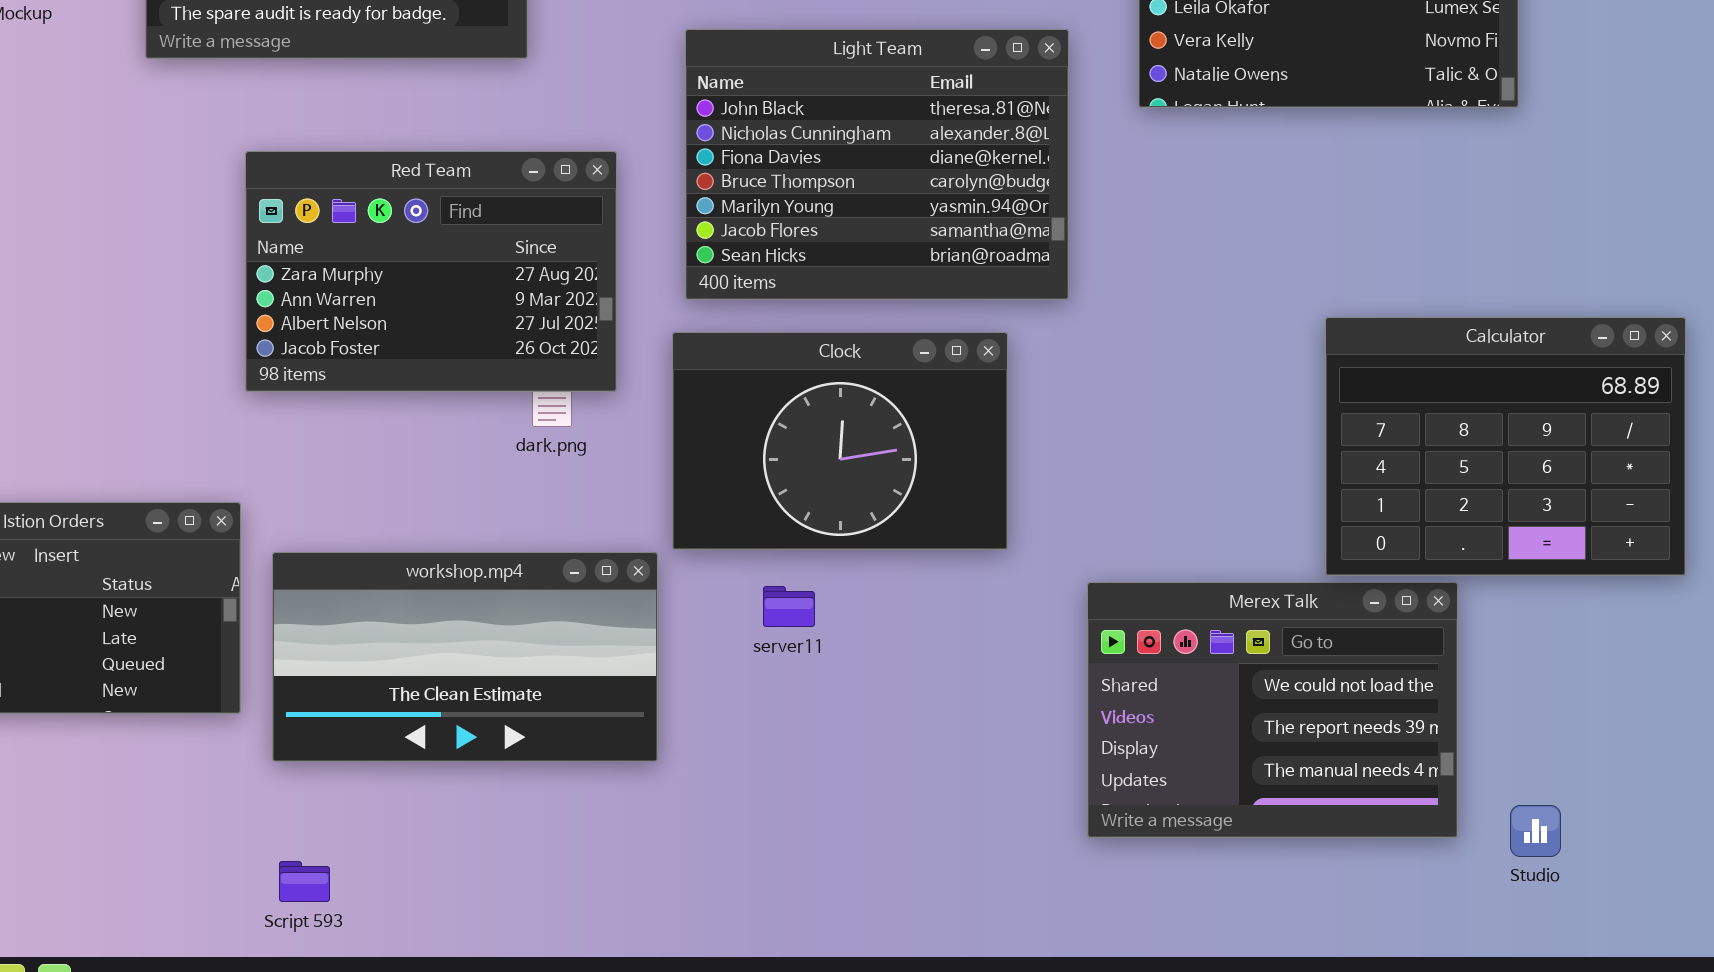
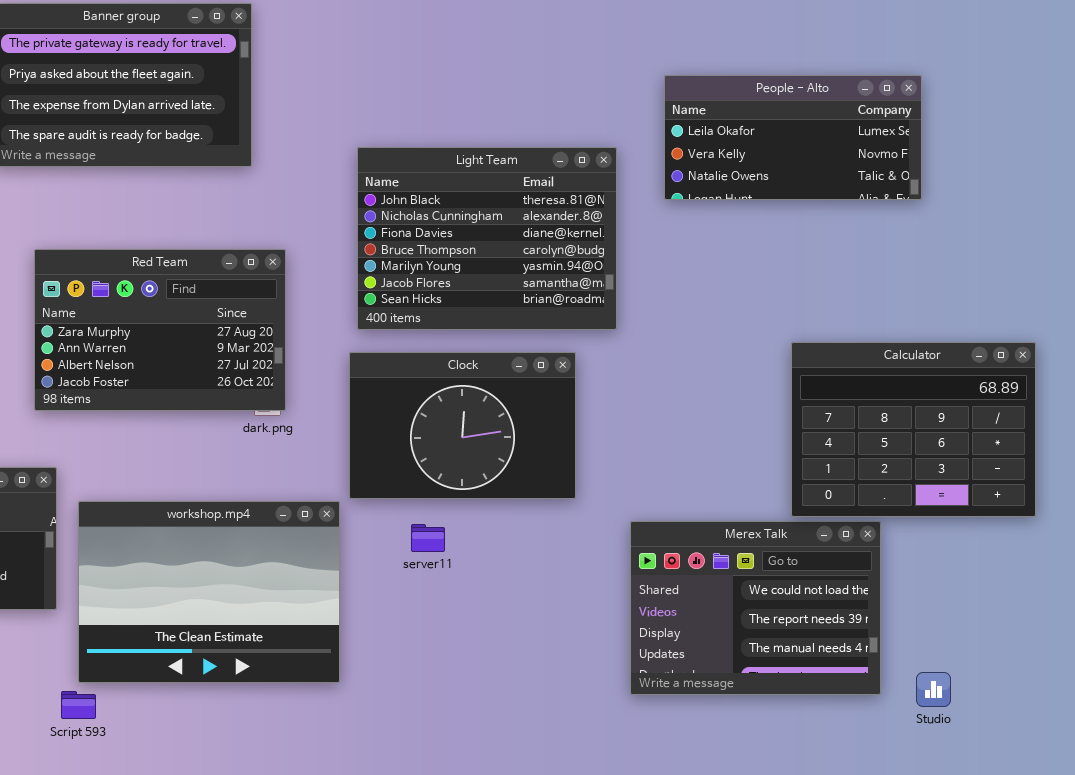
Red Team: [245,151,617,392] -> [34,249,286,411], moved
workshop.mp4: [272,552,658,762] -> [78,501,340,683], resized
Script 593: [279,861,330,902] -> [61,691,96,719], moved

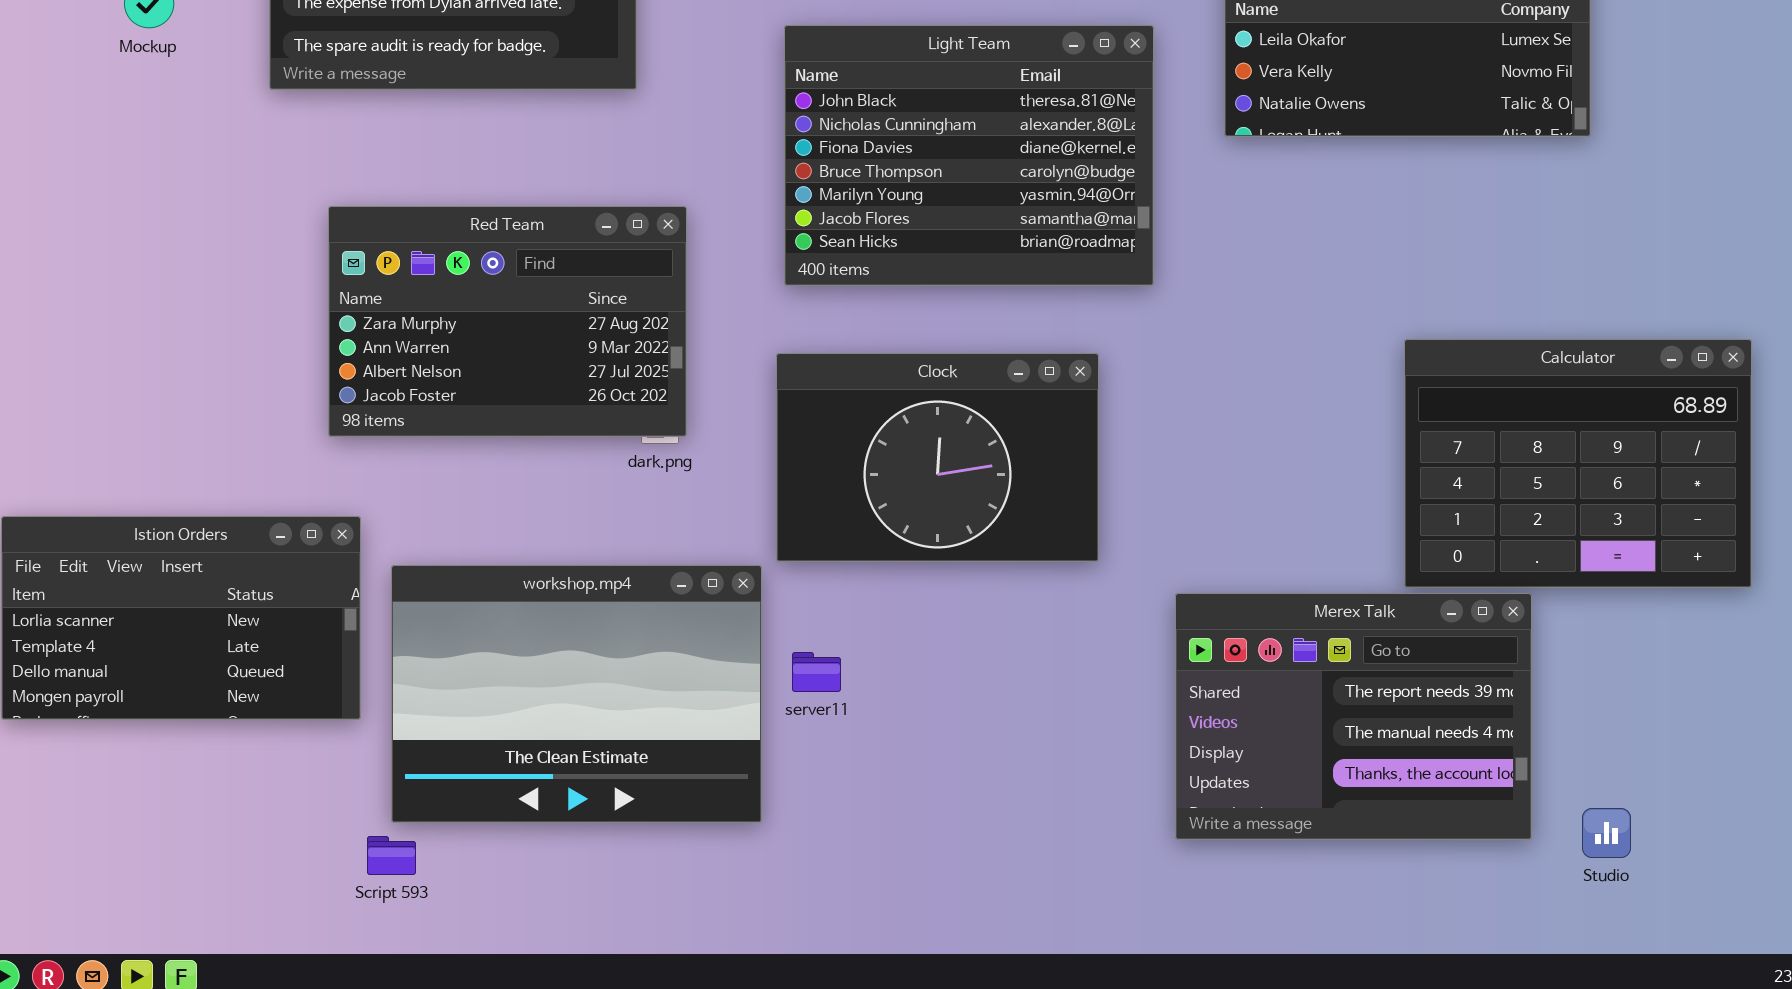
Light Team: [357,147,617,330] -> [784,25,1154,286], moved
Merex Talk: [630,521,881,695] -> [1175,593,1532,840], scrolled down 1 row
server11: [411,524,445,552] -> [792,652,841,692], moved

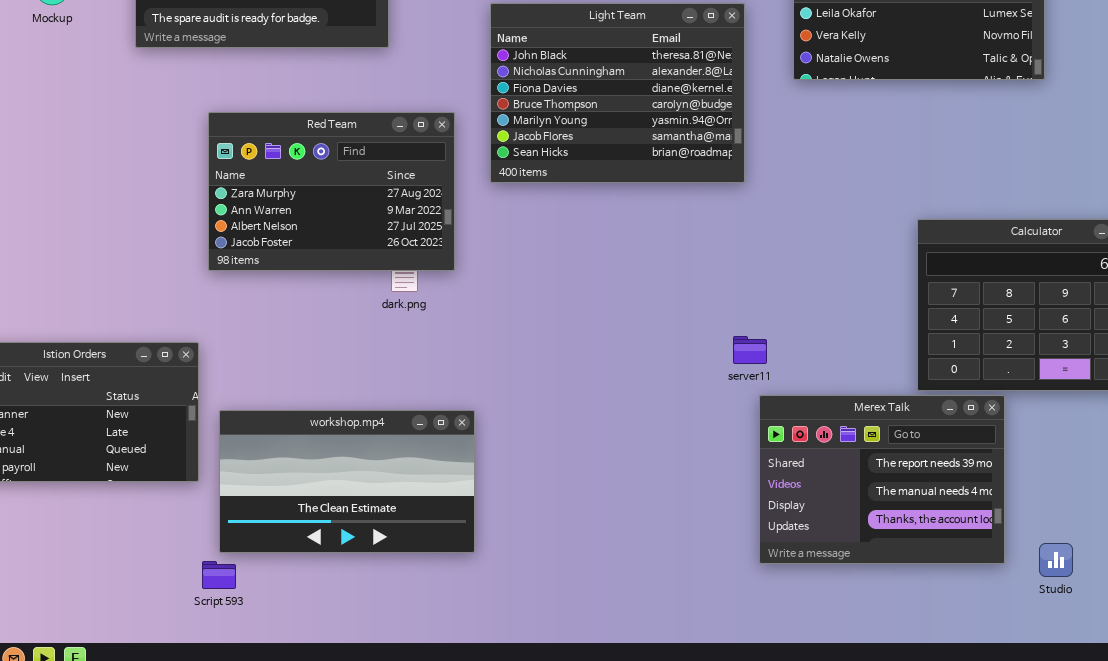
Red Team: [328,206,687,437] -> [208,112,455,271], moved
Clock: [776,353,1099,562] -> none, closed
workshop.mp4: [391,565,762,823] -> [219,410,475,553], resized
server11: [792,652,841,692] -> [733,336,767,364], moved

